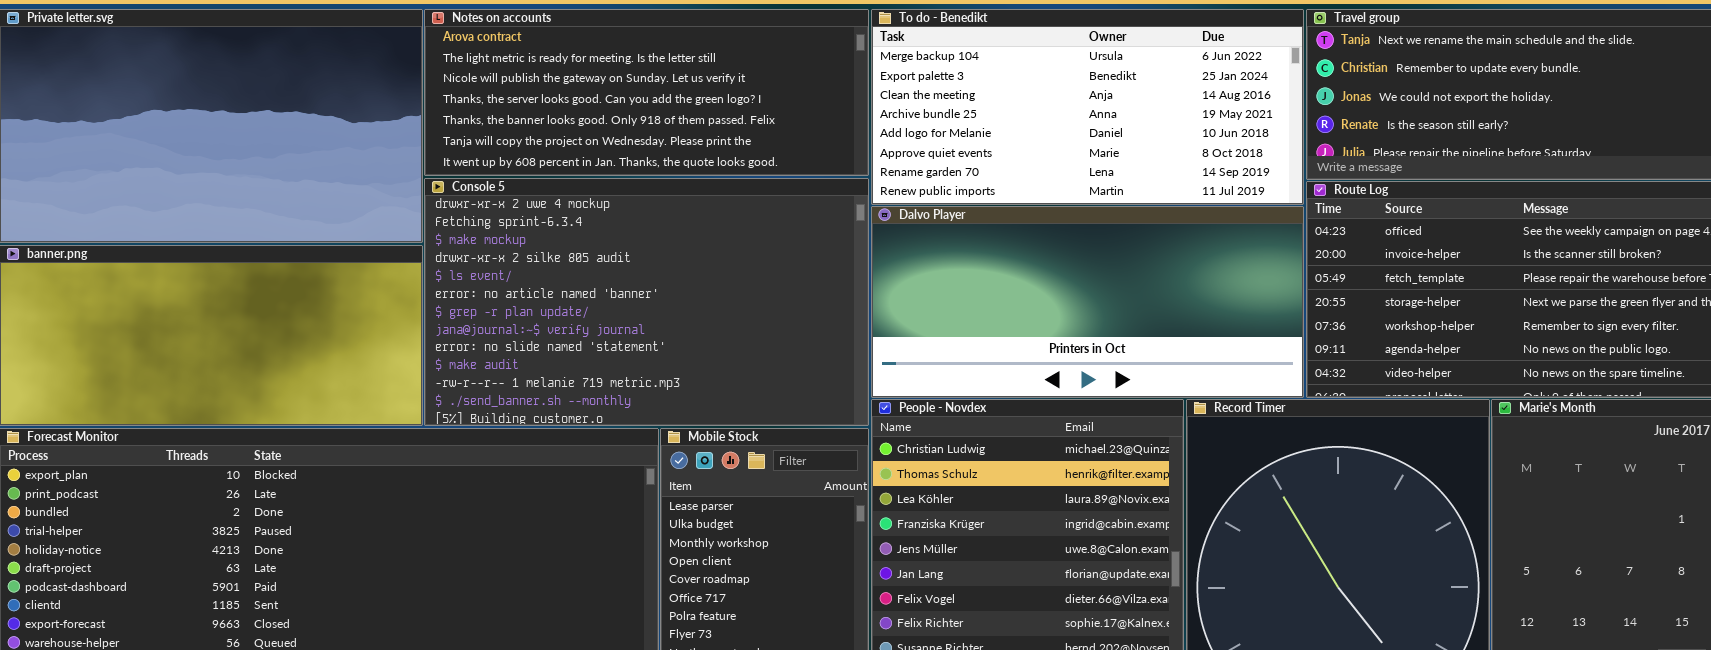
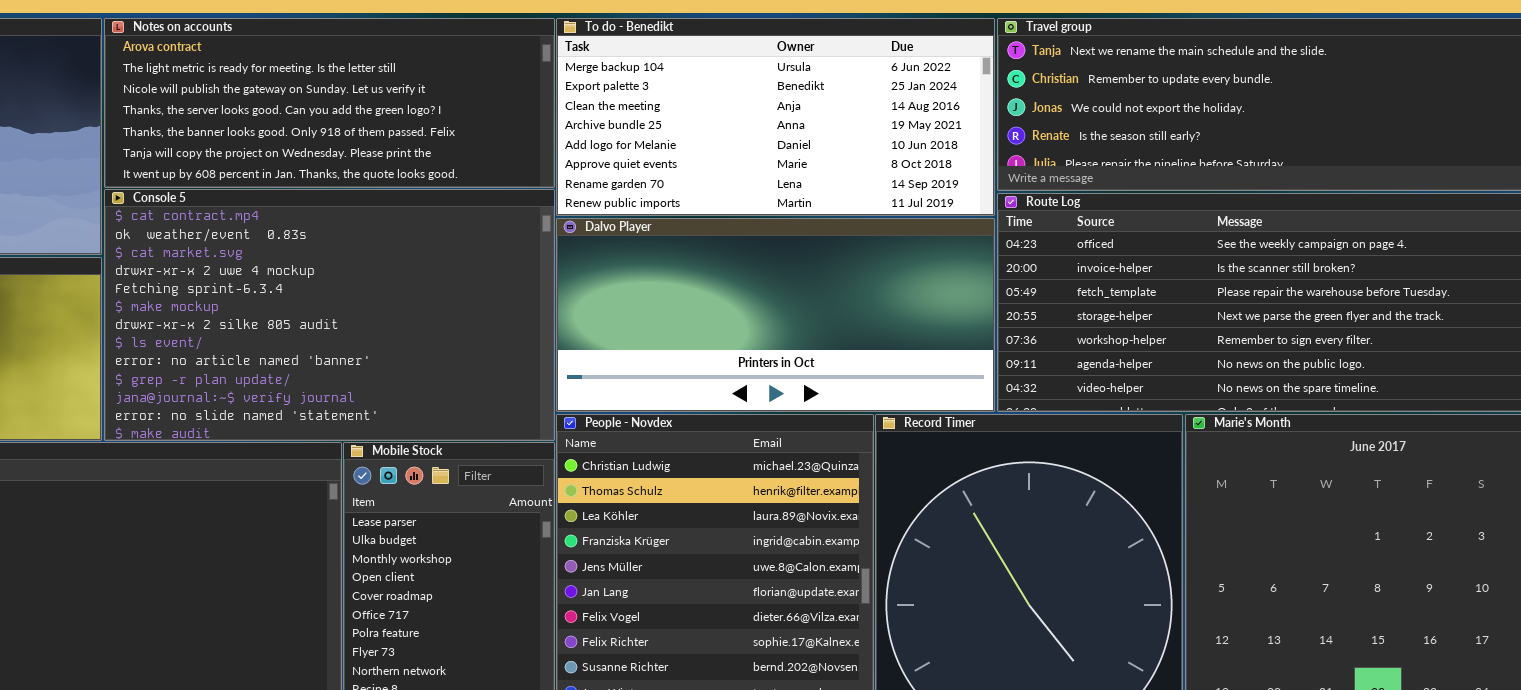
Console 5: [424,178,869,426] -> [104,189,555,441], scrolled up 3 rows

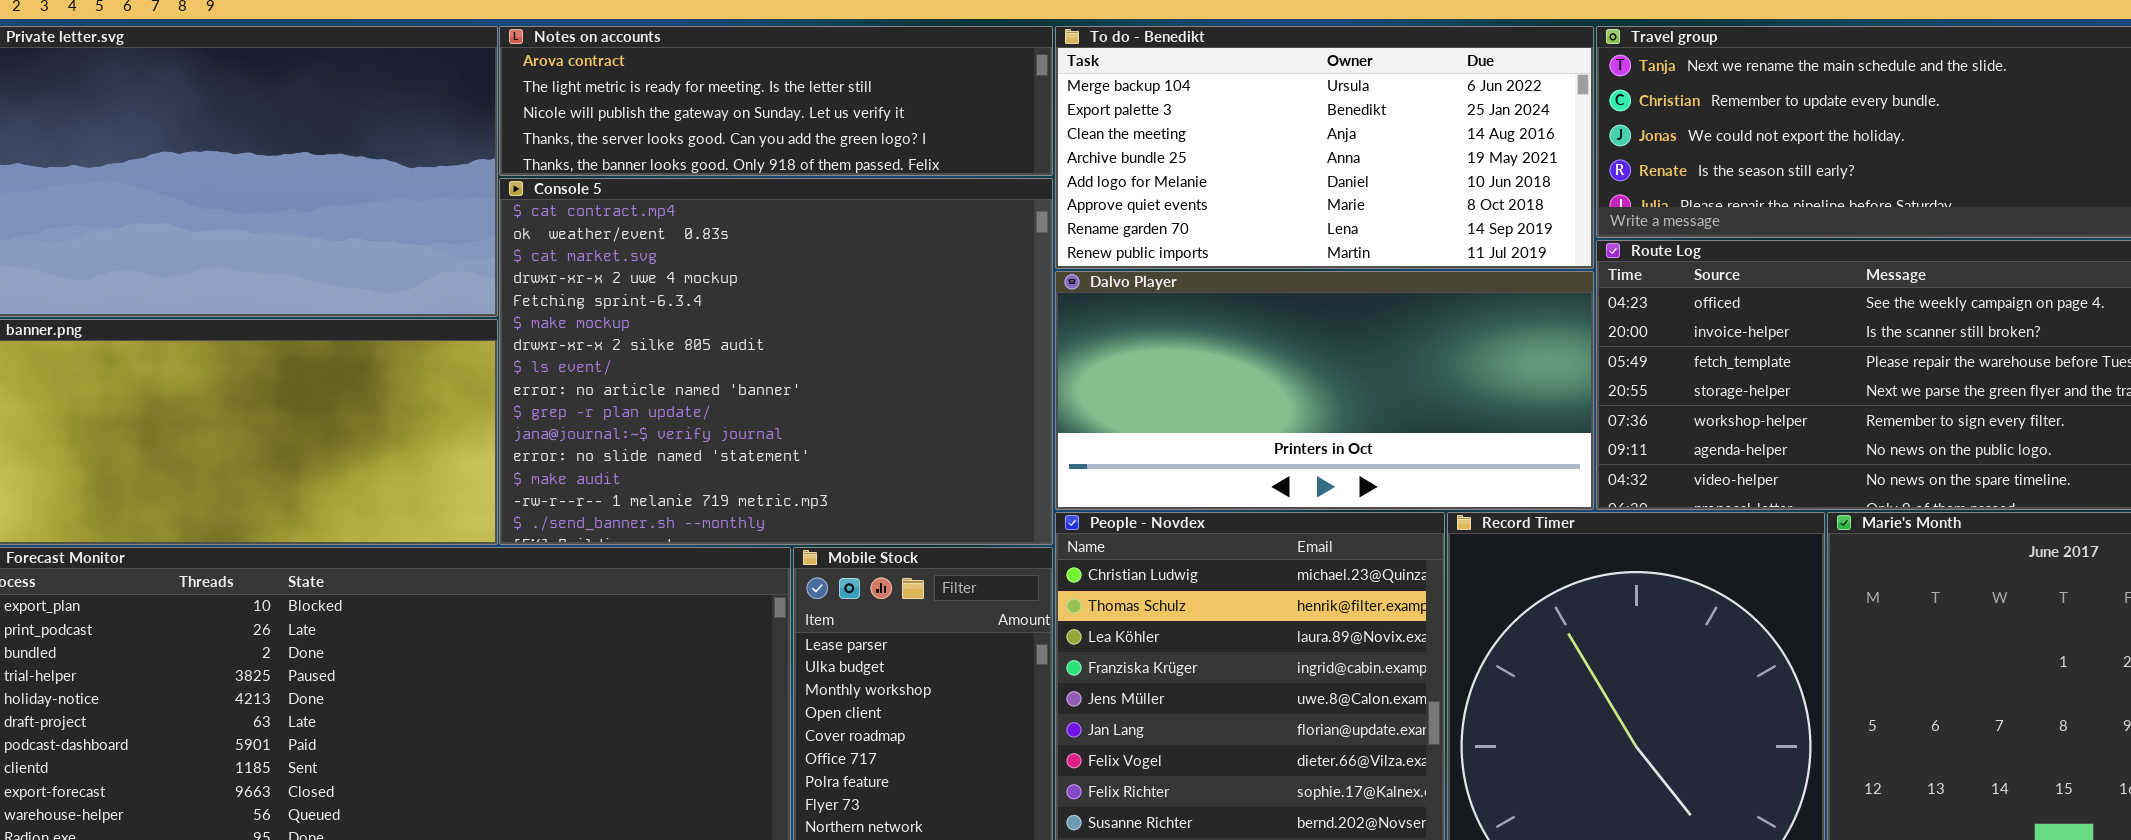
Notes on accounts: [104,18,555,188] -> [499,26,1053,176], resized
Console 5: [104,189,555,441] -> [499,178,1053,545], resized

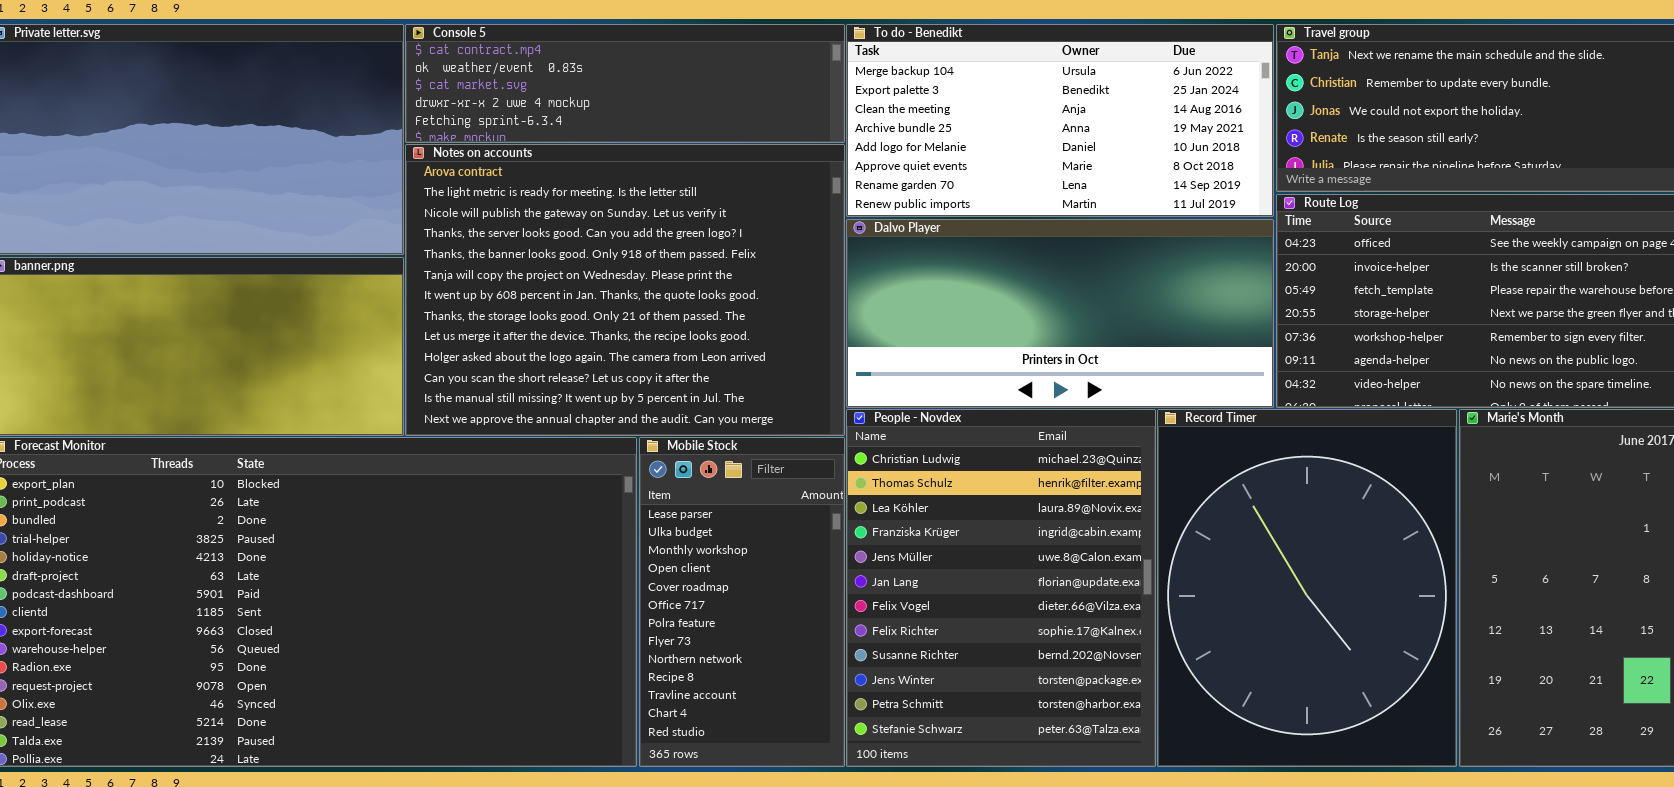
Notes on accounts: [499,26,1053,176] -> [405,144,845,436], moved, resized
Console 5: [499,178,1053,545] -> [405,24,845,143], moved, resized

